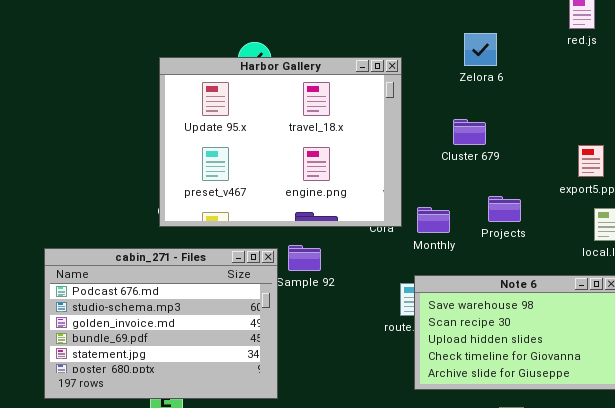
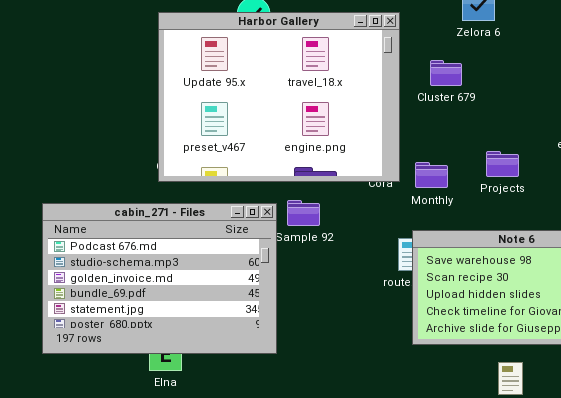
Cluster 679: [453,119,486,145] -> [430,60,462,86], moved

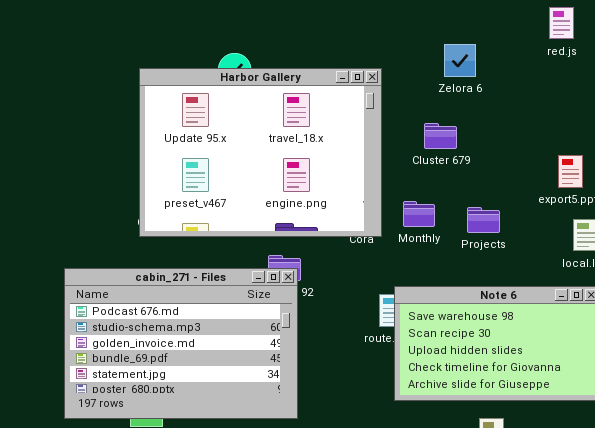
Cluster 679: [430,60,462,86] -> [424,123,457,149], moved
Monthly: [415,162,448,188] -> [403,201,435,227], moved
cabin_271 - Files: [42,203,277,354] -> [64,268,298,419], moved

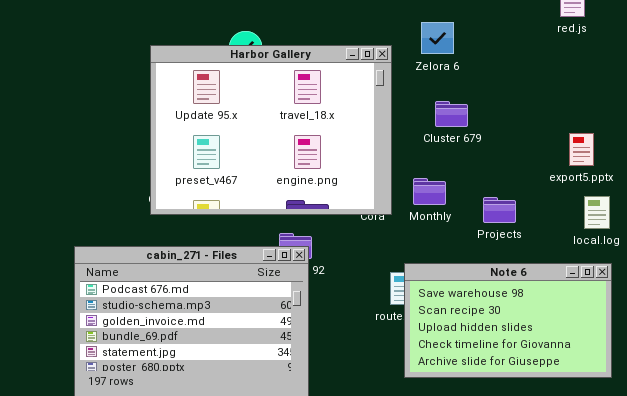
Zelora 6: [444,44,476,77] -> [421,22,454,54], moved
Projects: [467,207,500,233] -> [483,197,516,223], moved

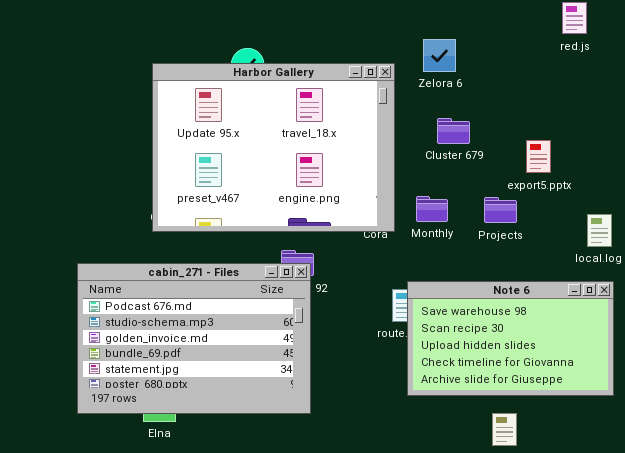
export5.pptx: [569,133,594,166] -> [526,140,551,173], moved
Projects: [483,197,516,223] -> [484,197,517,223], moved

